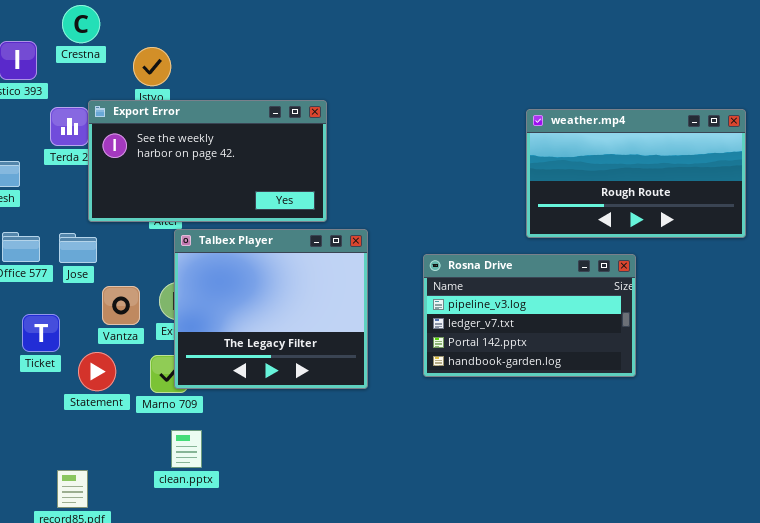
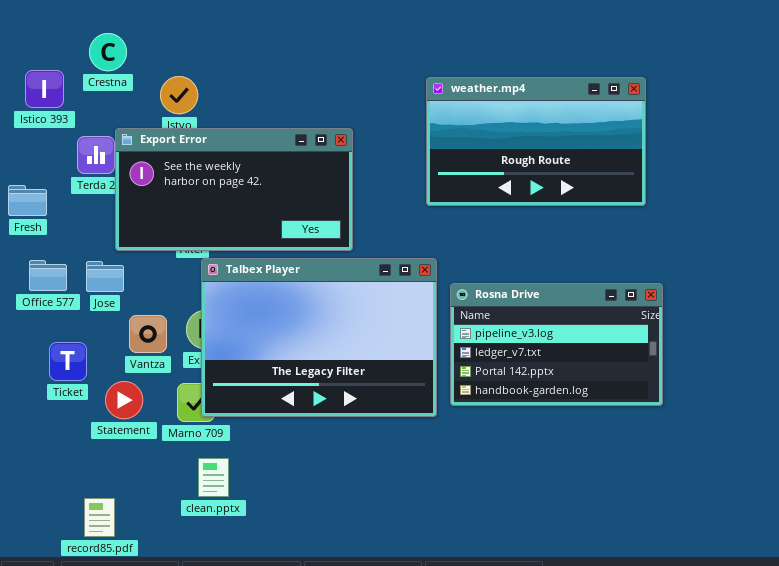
weather.mp4: [526,109,746,238] -> [426,77,646,206], moved
Talbex Player: [174,229,368,389] -> [201,258,437,417], resized

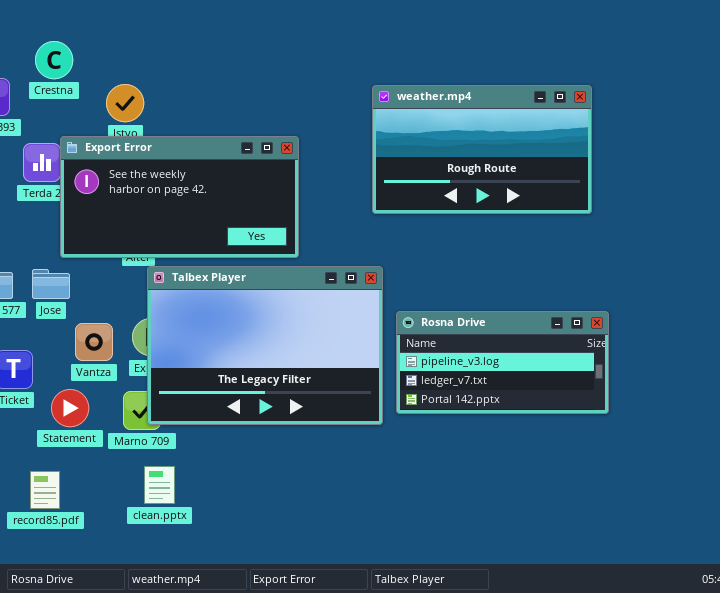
Rosna Drive: [450,283,663,406] -> [396,311,609,414], resized
record85.pdf: [84,498,115,537] -> [30,471,60,509], moved

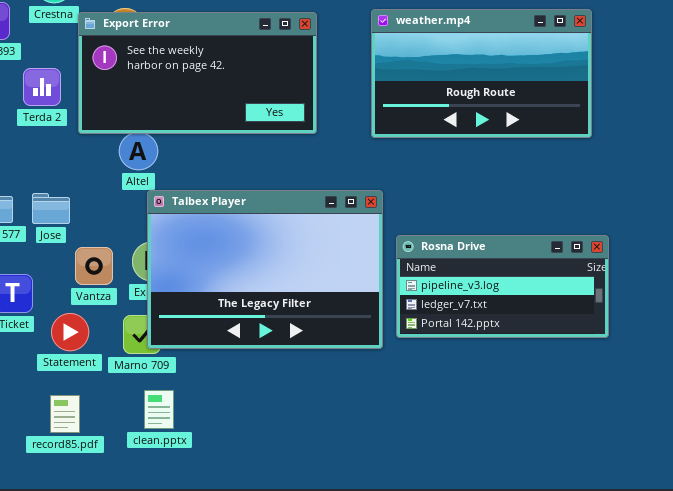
Export Error: [60,136,299,258] -> [78,12,317,134], moved
record85.pdf: [30,471,60,509] -> [50,395,80,433], moved

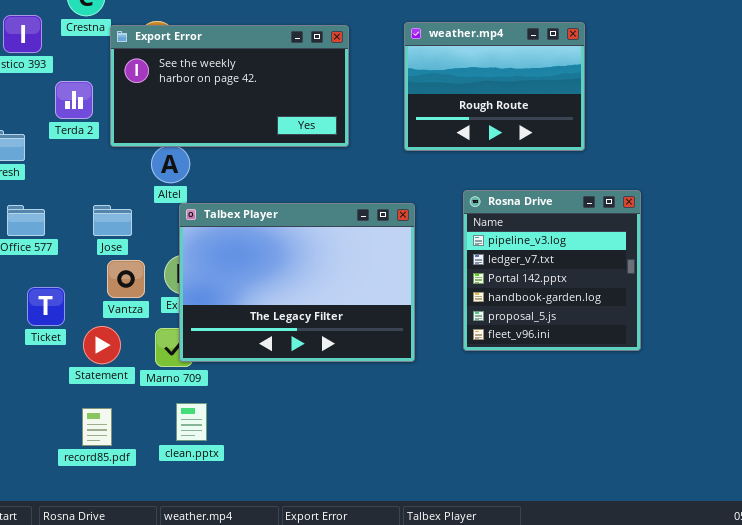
weather.mp4: [371,9,592,138] -> [404,22,585,151], resized
Jose: [32,193,70,224] -> [93,205,132,236], moved
Rosna Drive: [396,235,609,338] -> [463,190,641,351], resized

